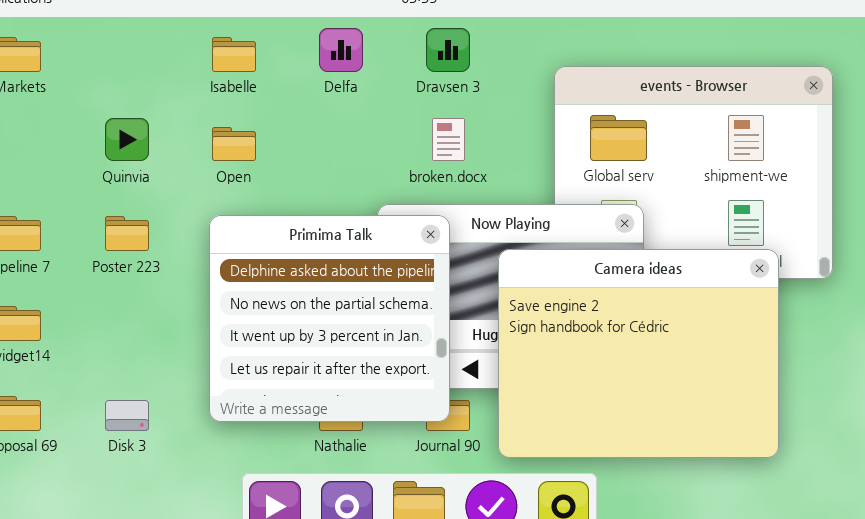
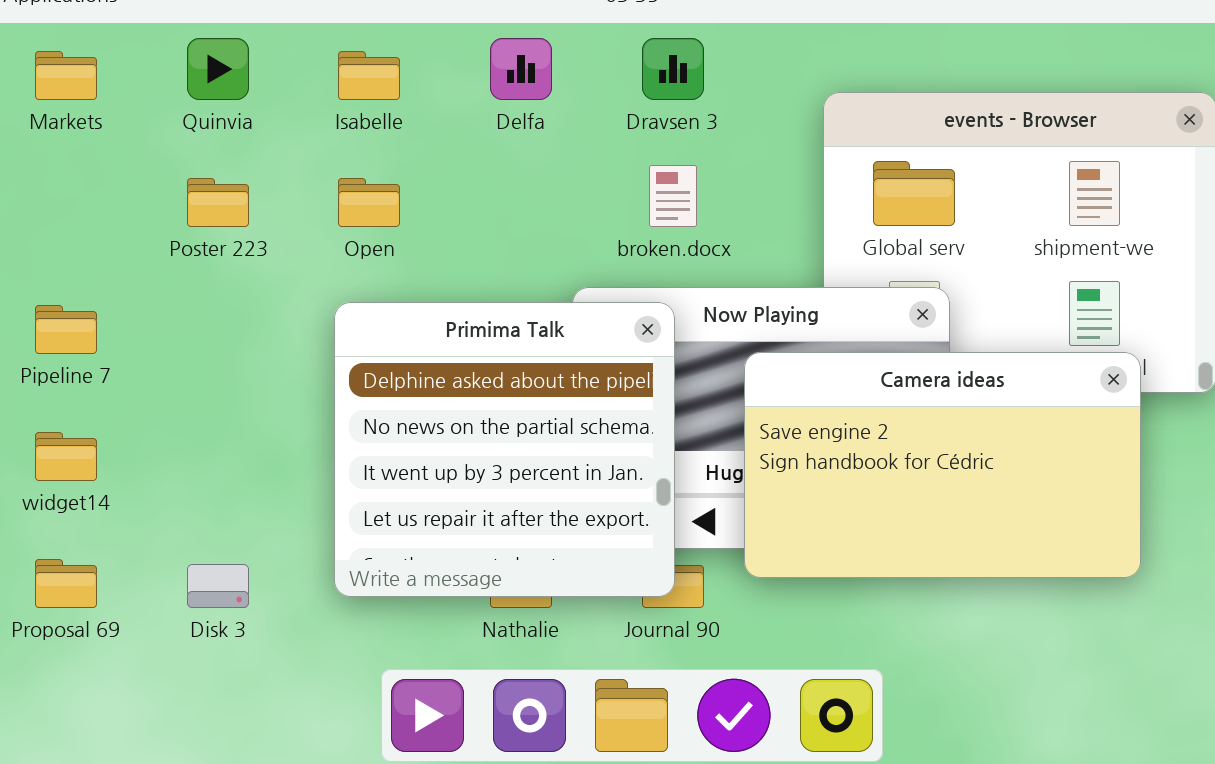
Quinvia: [105,118,149,161] -> [187,38,249,100], moved
Poster 223: [105,216,149,251] -> [187,178,249,227], moved
Camera ideas: [498,249,779,458] -> [744,352,1141,578], resized

